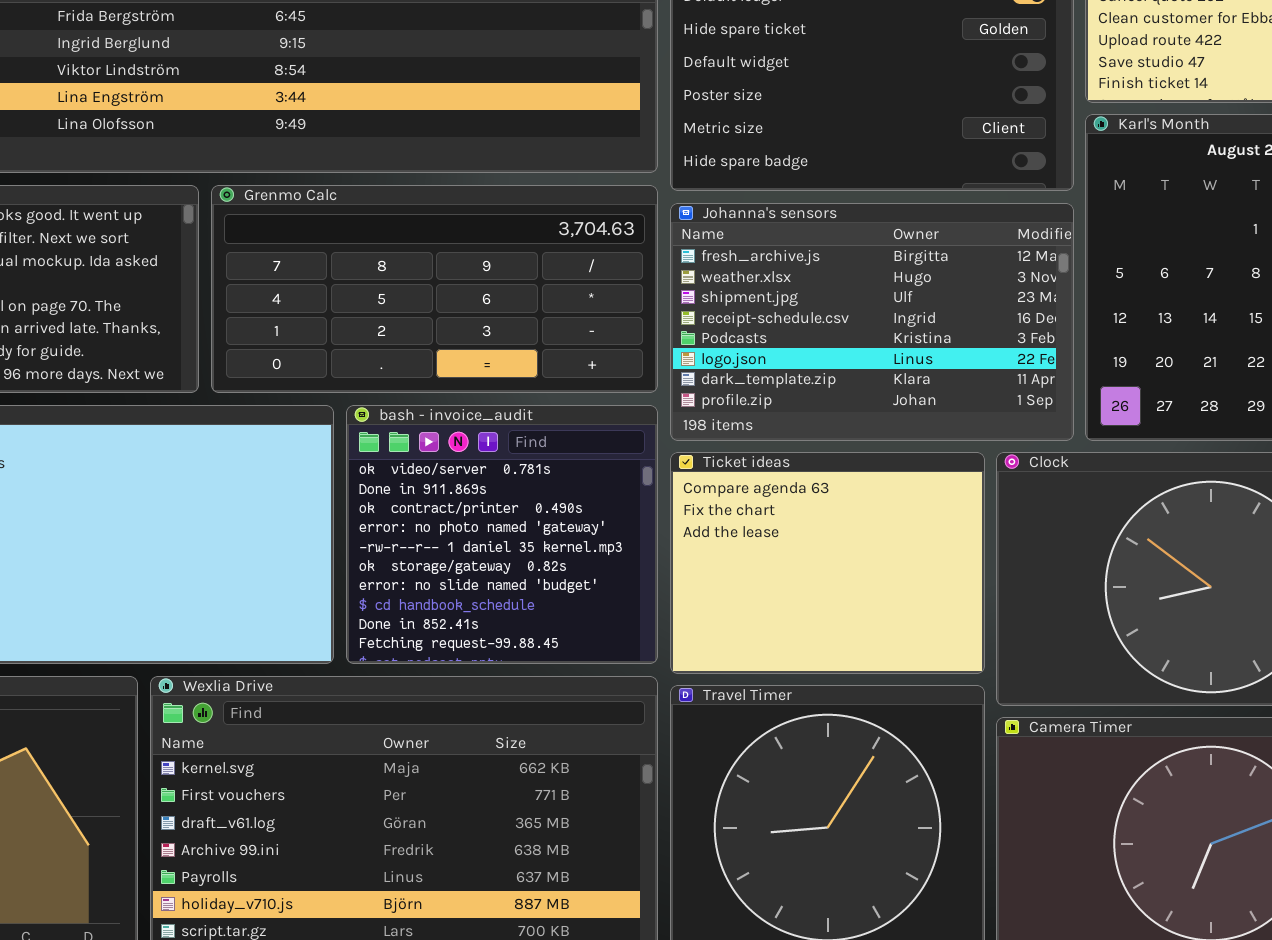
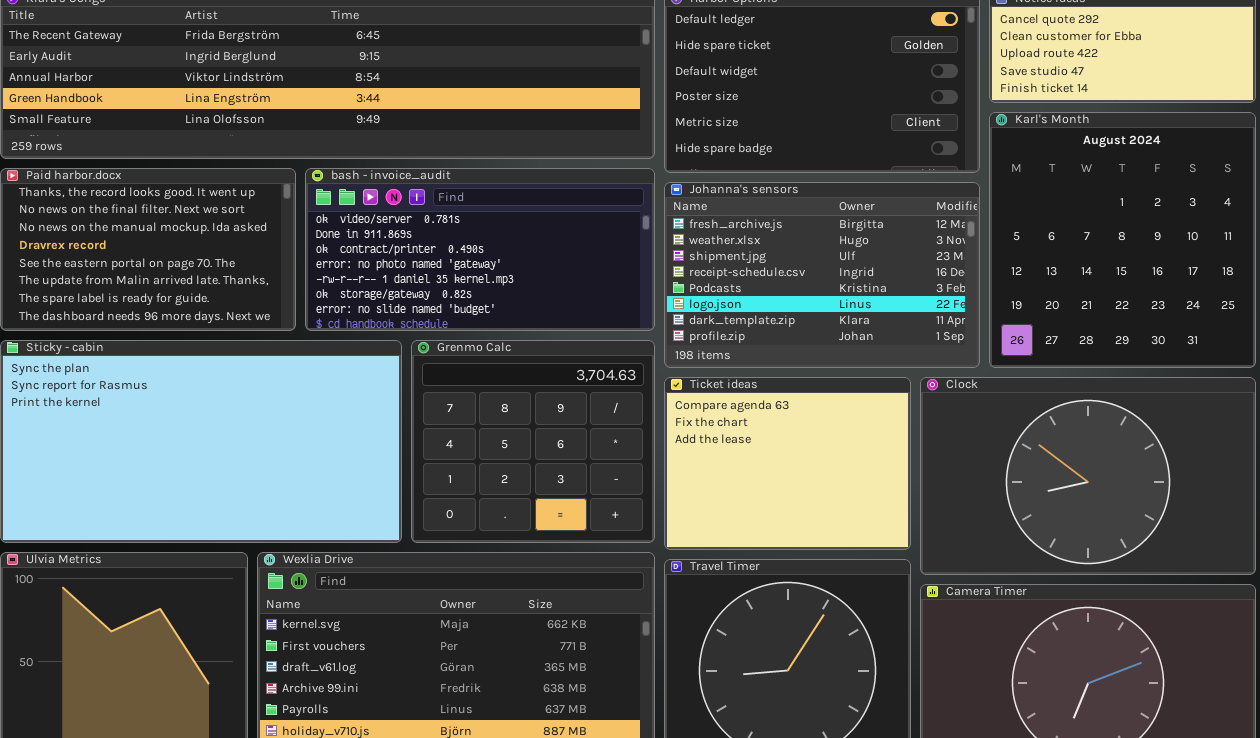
Grenmo Calc: [211,185,658,393] -> [411,340,655,543], moved, resized
bash - invoice_audit: [346,405,658,664] -> [305,168,655,331], moved, resized

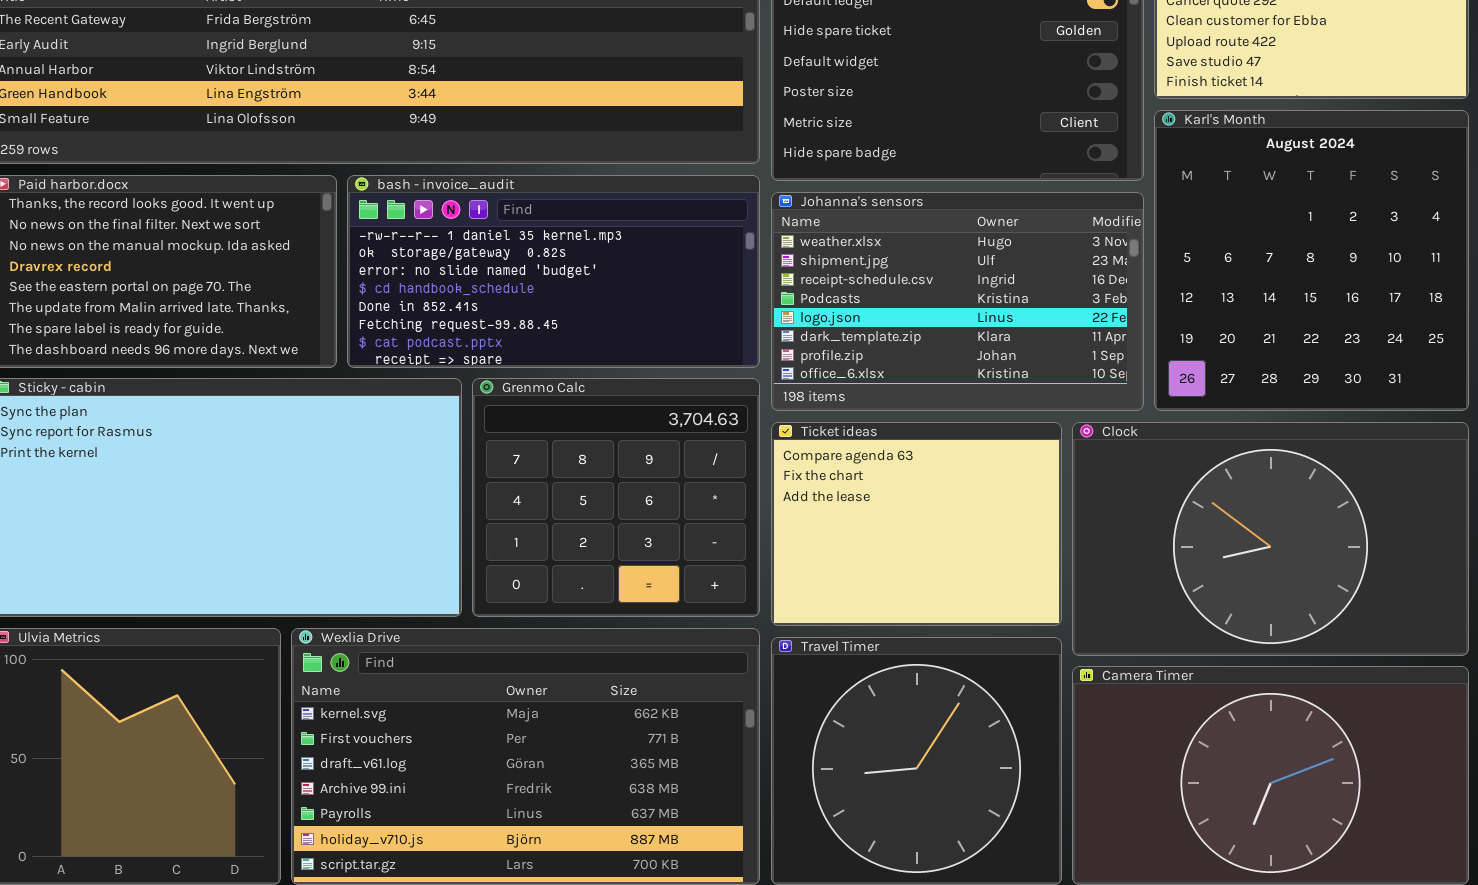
bash - invoice_audit: [305,168,655,331] -> [347,175,760,368], scrolled down 4 rows
Johanna's sensors: [664,182,980,368] -> [771,192,1144,411], scrolled down 1 row

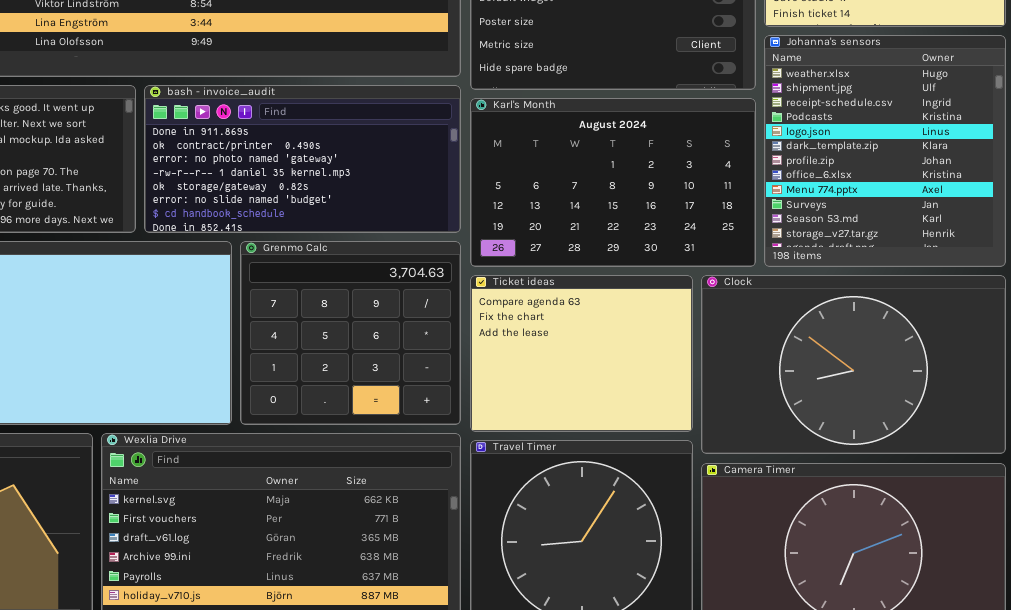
Karl's Month: [1154,110,1469,411] -> [470,98,756,267], moved, resized
bash - invoice_audit: [347,175,760,368] -> [144,85,461,233], scrolled up 3 rows
Johanna's sensors: [771,192,1144,411] -> [764,35,1006,267], moved, resized

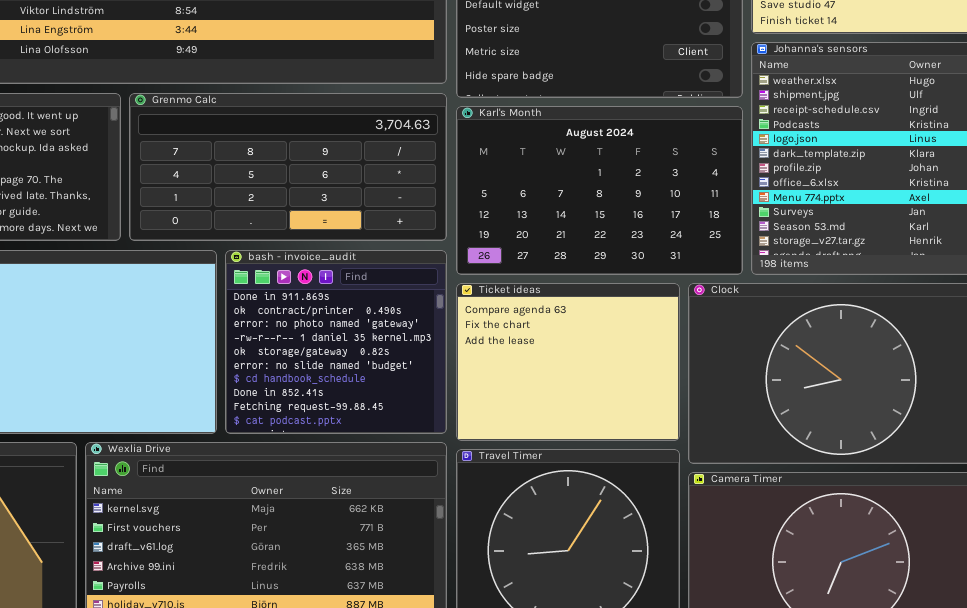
bash - invoice_audit: [144,85,461,233] -> [225,250,447,434], moved, resized
Grenmo Calc: [240,241,461,425] -> [129,93,447,241], moved, resized

